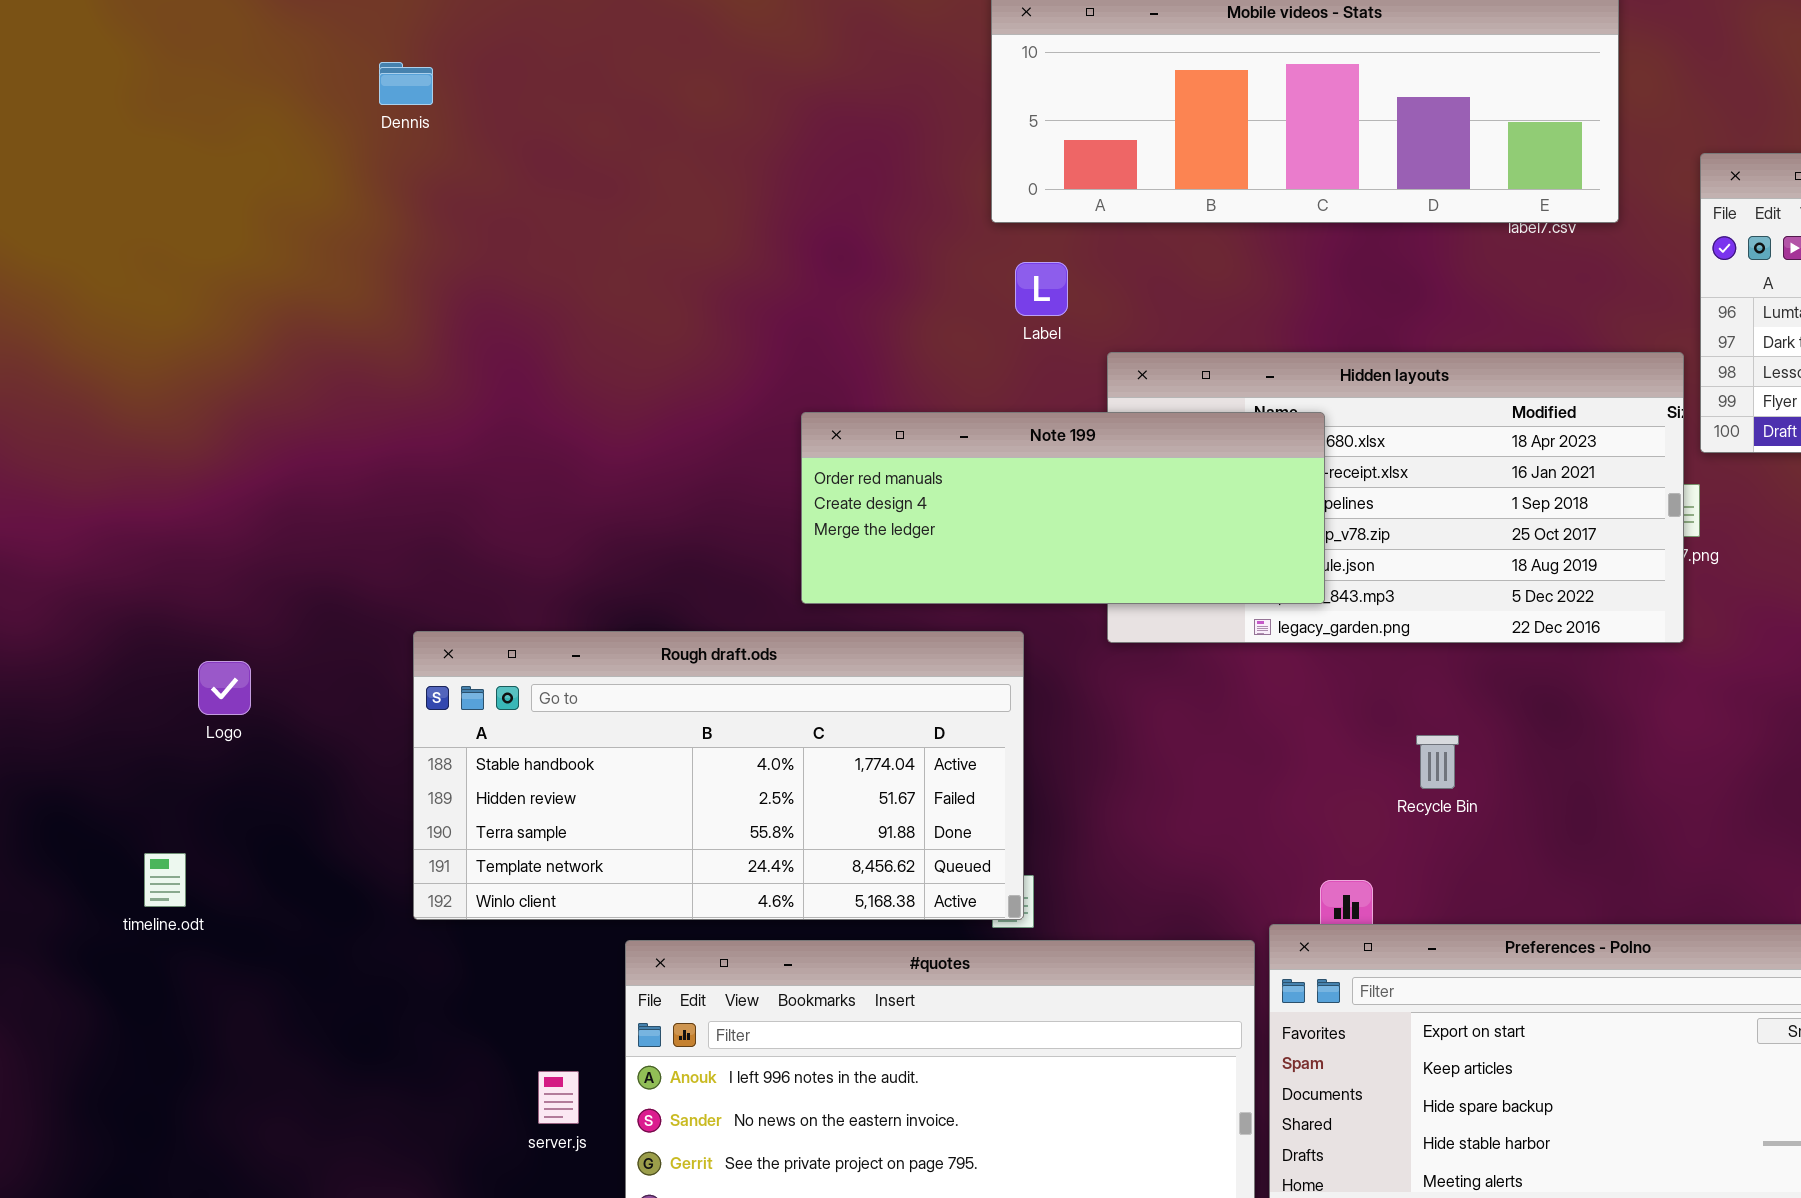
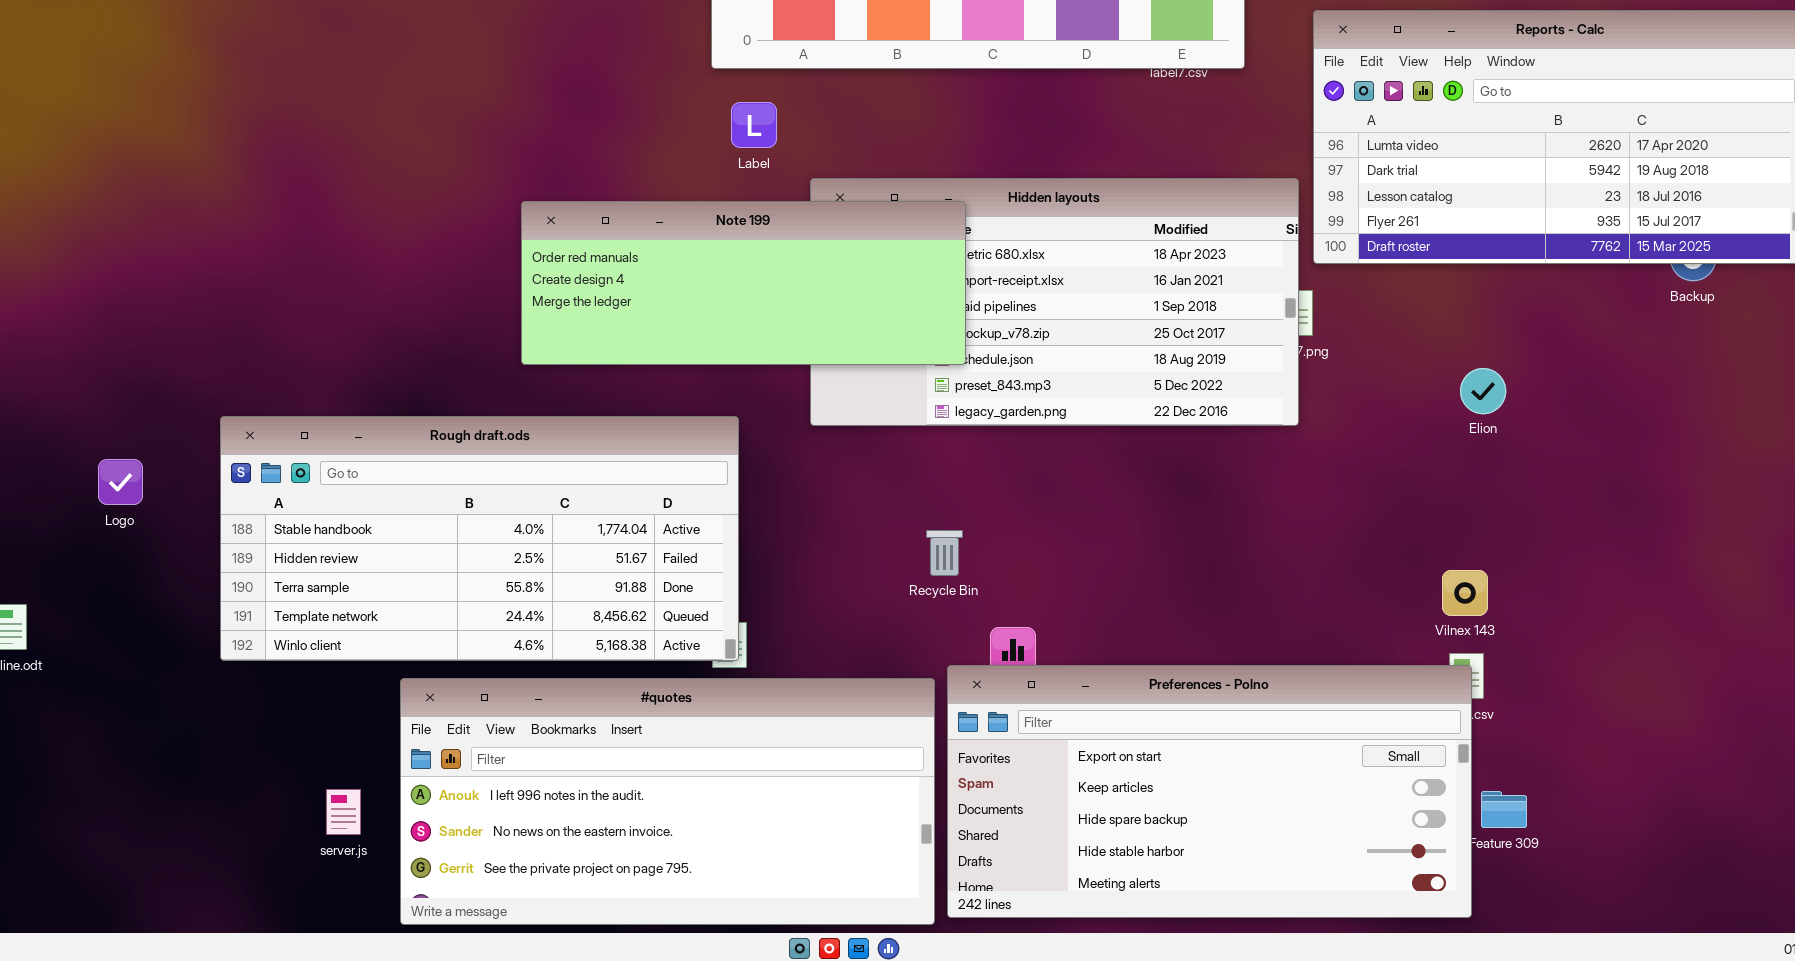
Note 199: [801,412,1325,604] -> [521,201,966,365], moved
Logo: [198,661,251,715] -> [98,459,143,505], moved
Recycle Bin: [1416,735,1459,789] -> [926,530,963,576], moved

